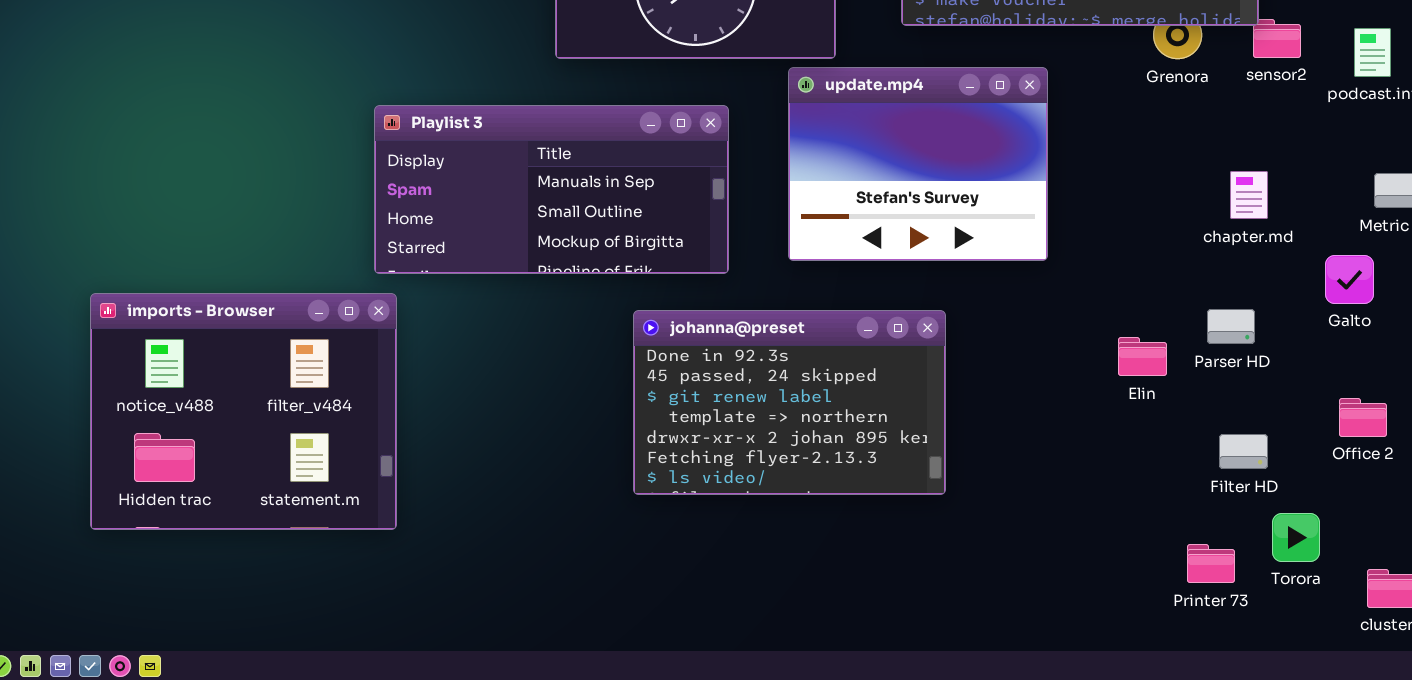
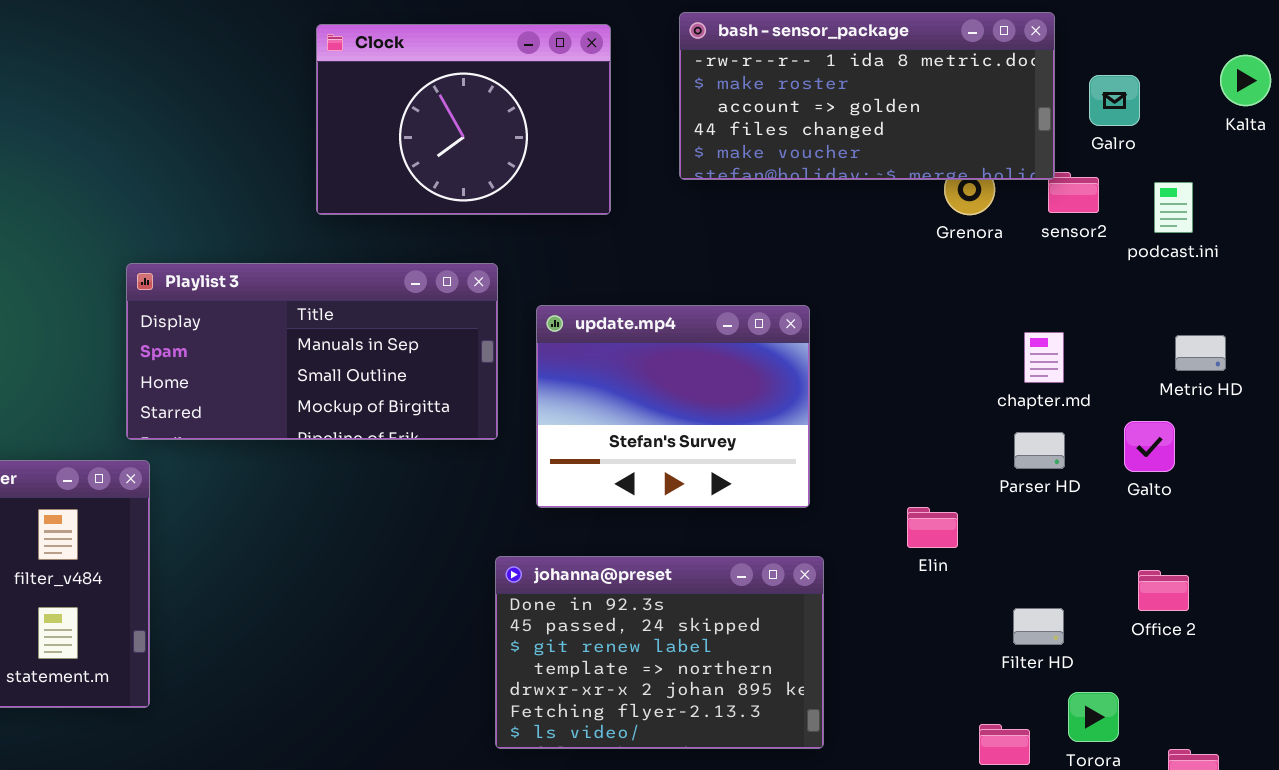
update.mp4: [788,67,1048,261] -> [536,305,810,508], moved
Parser HD: [1207,309,1255,344] -> [1014,432,1065,469], moved
johanna@preset: [633,310,946,495] -> [495,556,824,749], moved

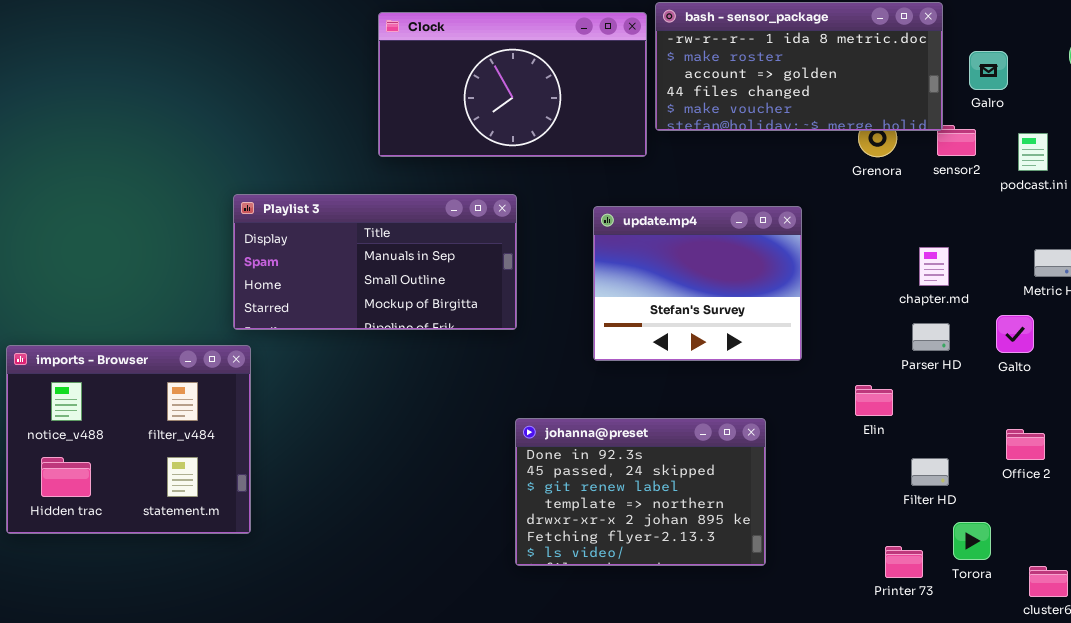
Clock: [316,24,611,215] -> [378,12,647,157], resized
update.mp4: [536,305,810,508] -> [593,206,802,361], moved
Elin: [907,507,958,548] -> [855,385,893,416], moved

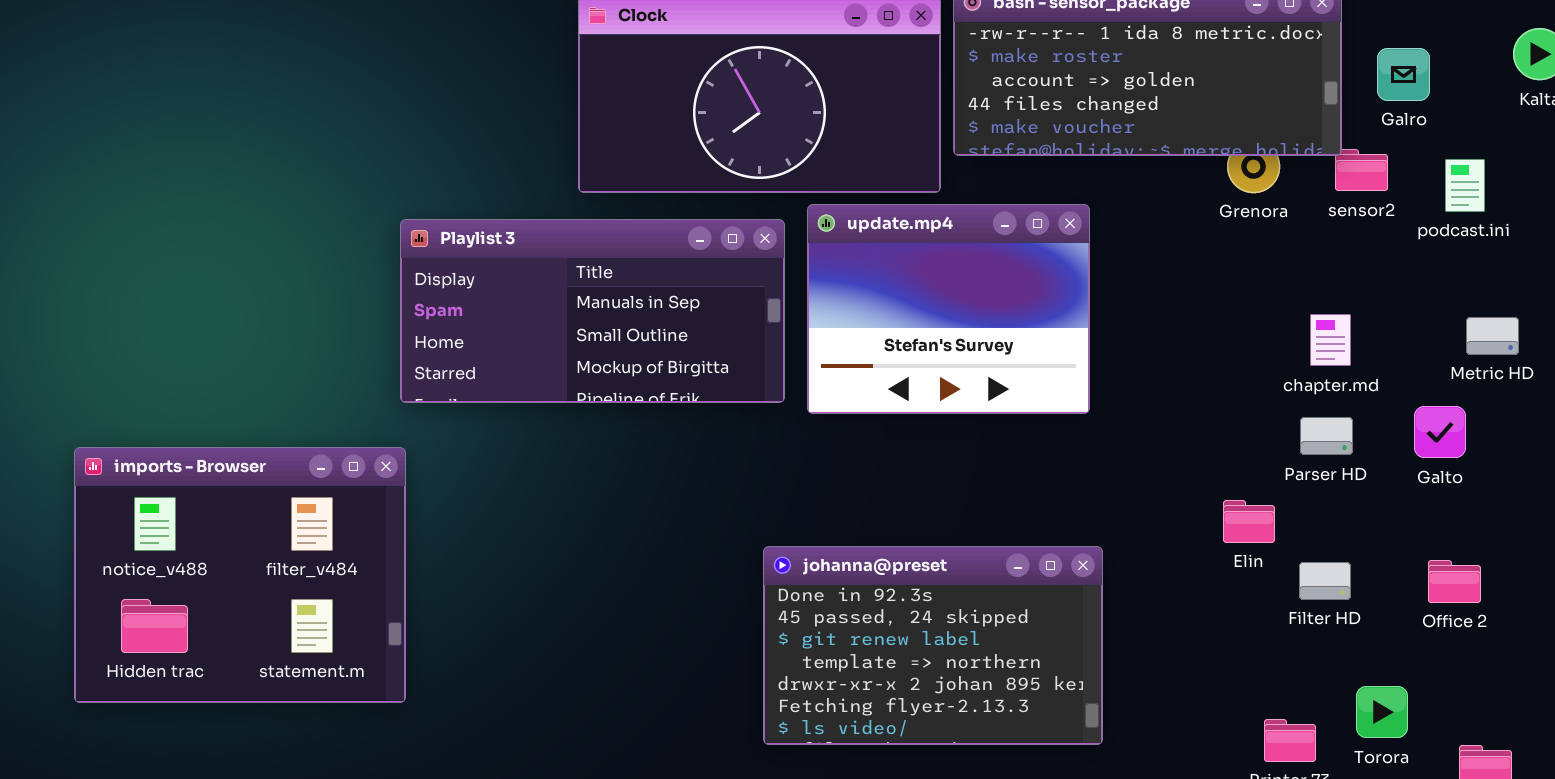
Playlist 3: [233,194,517,330] -> [400,219,785,403], moved
update.mp4: [593,206,802,361] -> [807,204,1090,414], moved
Filter HD: [911,458,949,486] -> [1299,562,1351,600], moved

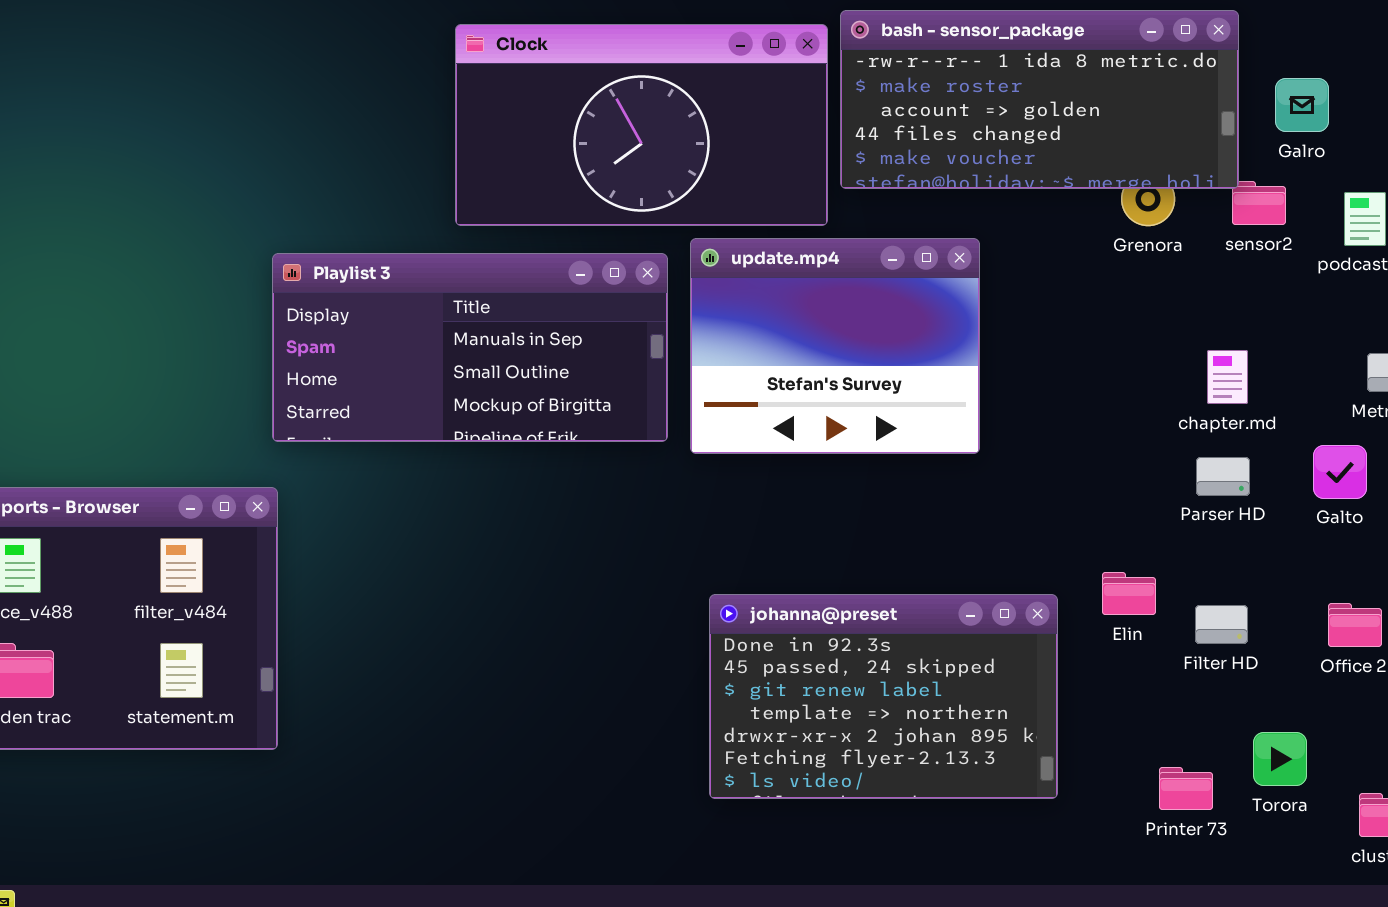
Elin: [1223,500,1275,543] -> [1102,572,1156,615], moved
johanna@preset: [763,546,1103,745] -> [709,594,1058,799], moved

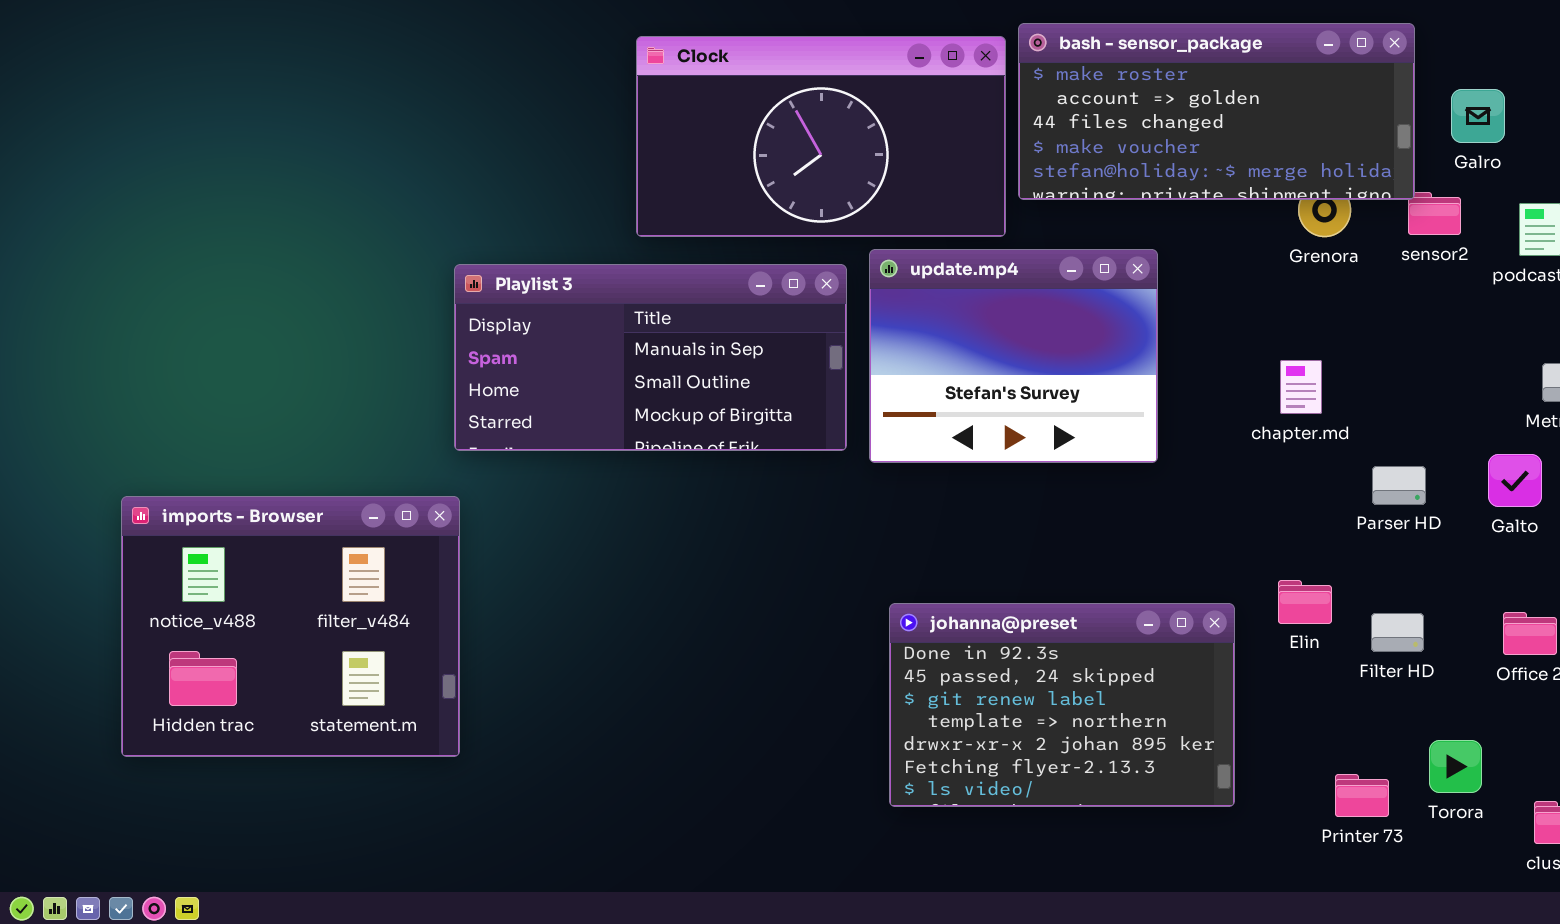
bash - sensor_package: [840,10,1239,189] -> [1018,23,1415,200], scrolled down 1 row
chapter.md: [1207,350,1248,404] -> [1280,360,1322,414], moved

